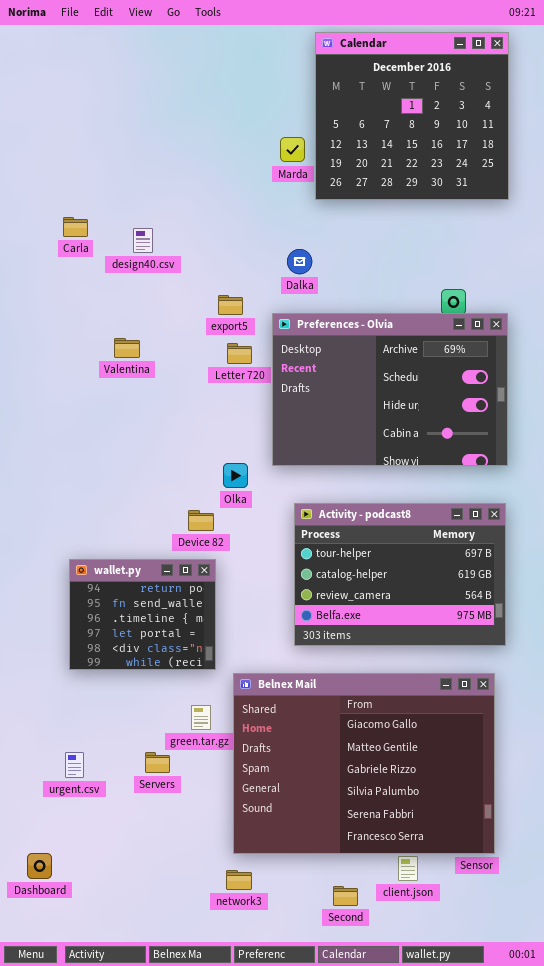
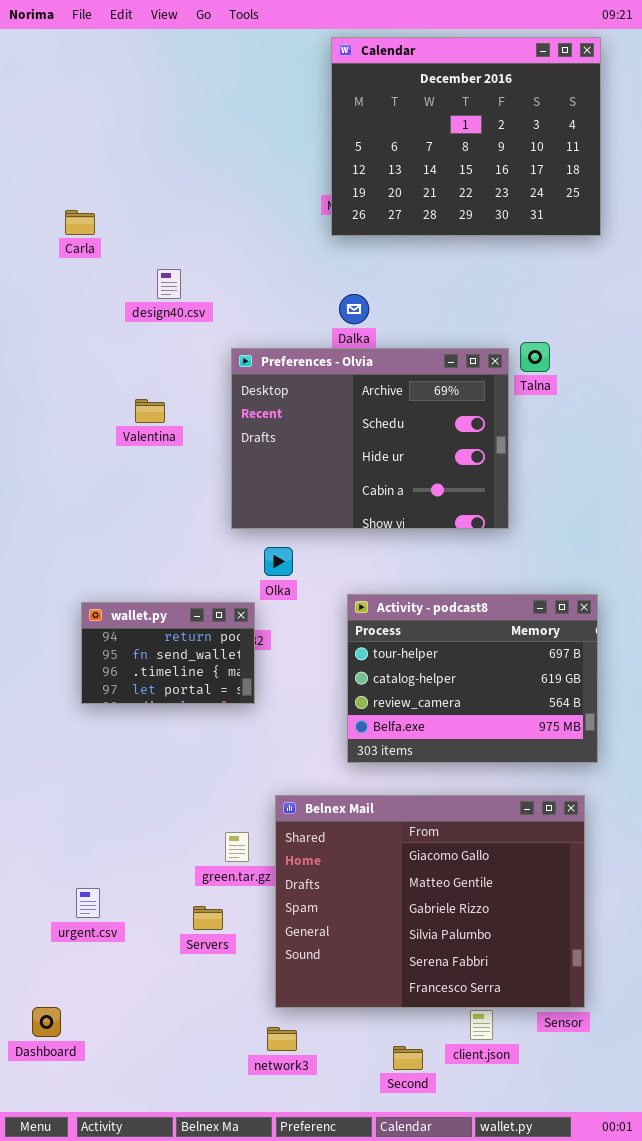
Calendar: [315,32,509,200] -> [331,37,601,236], resized
Carla: [63,217,88,237] -> [65,210,95,235], moved
Preferences - Olvia: [272,313,508,466] -> [231,348,509,529], moved
wallet.py: [69,559,216,670] -> [81,602,255,704], moved, resized
Servers: [145,752,170,773] -> [193,906,223,930], moved

